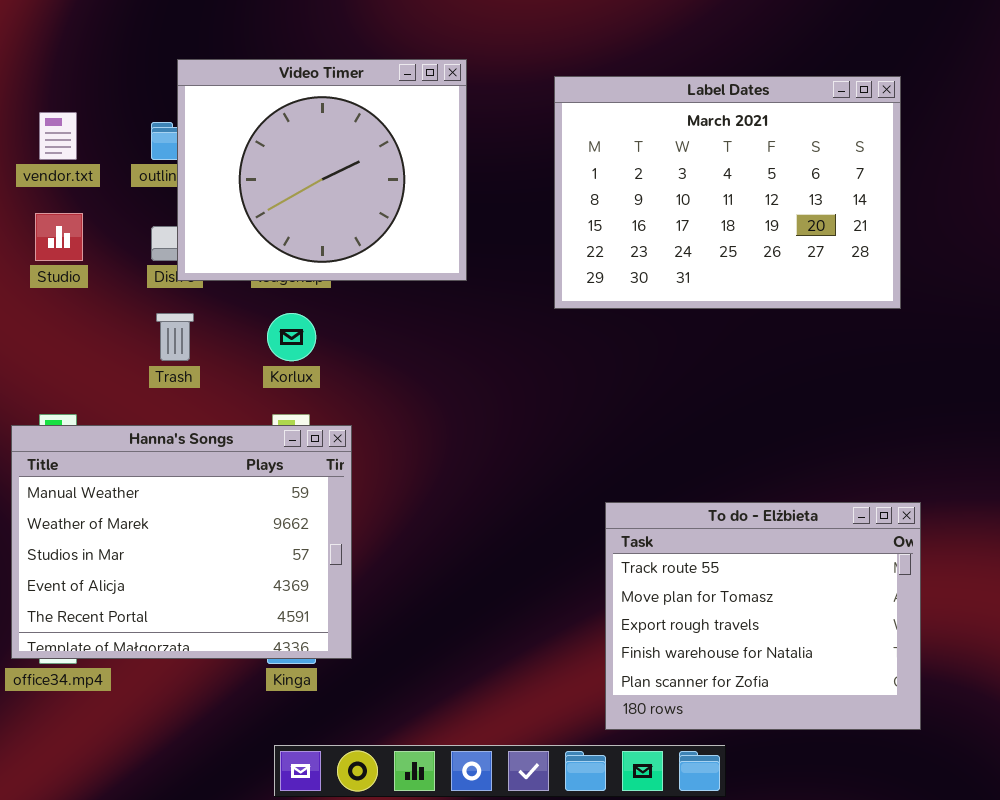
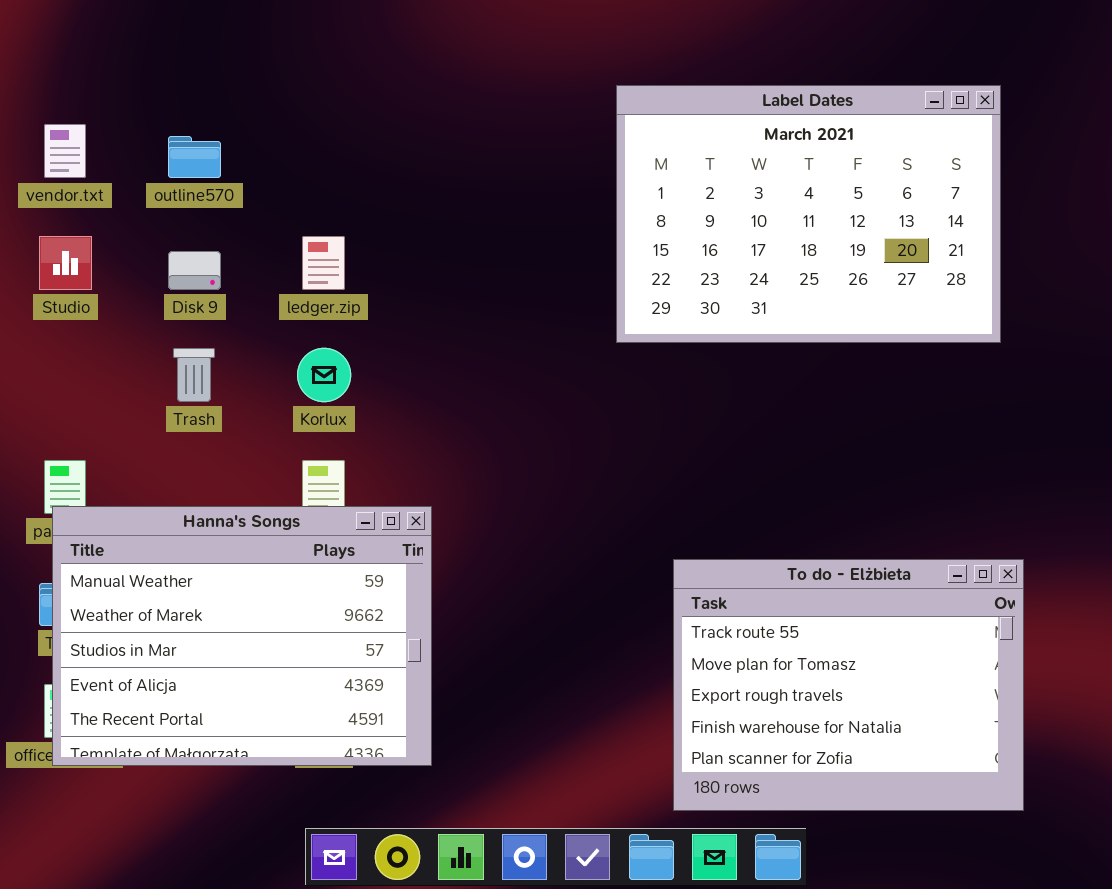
Video Timer: [177,59,467,281] -> none, closed
Hanna's Songs: [11,425,352,659] -> [52,506,432,766], moved

